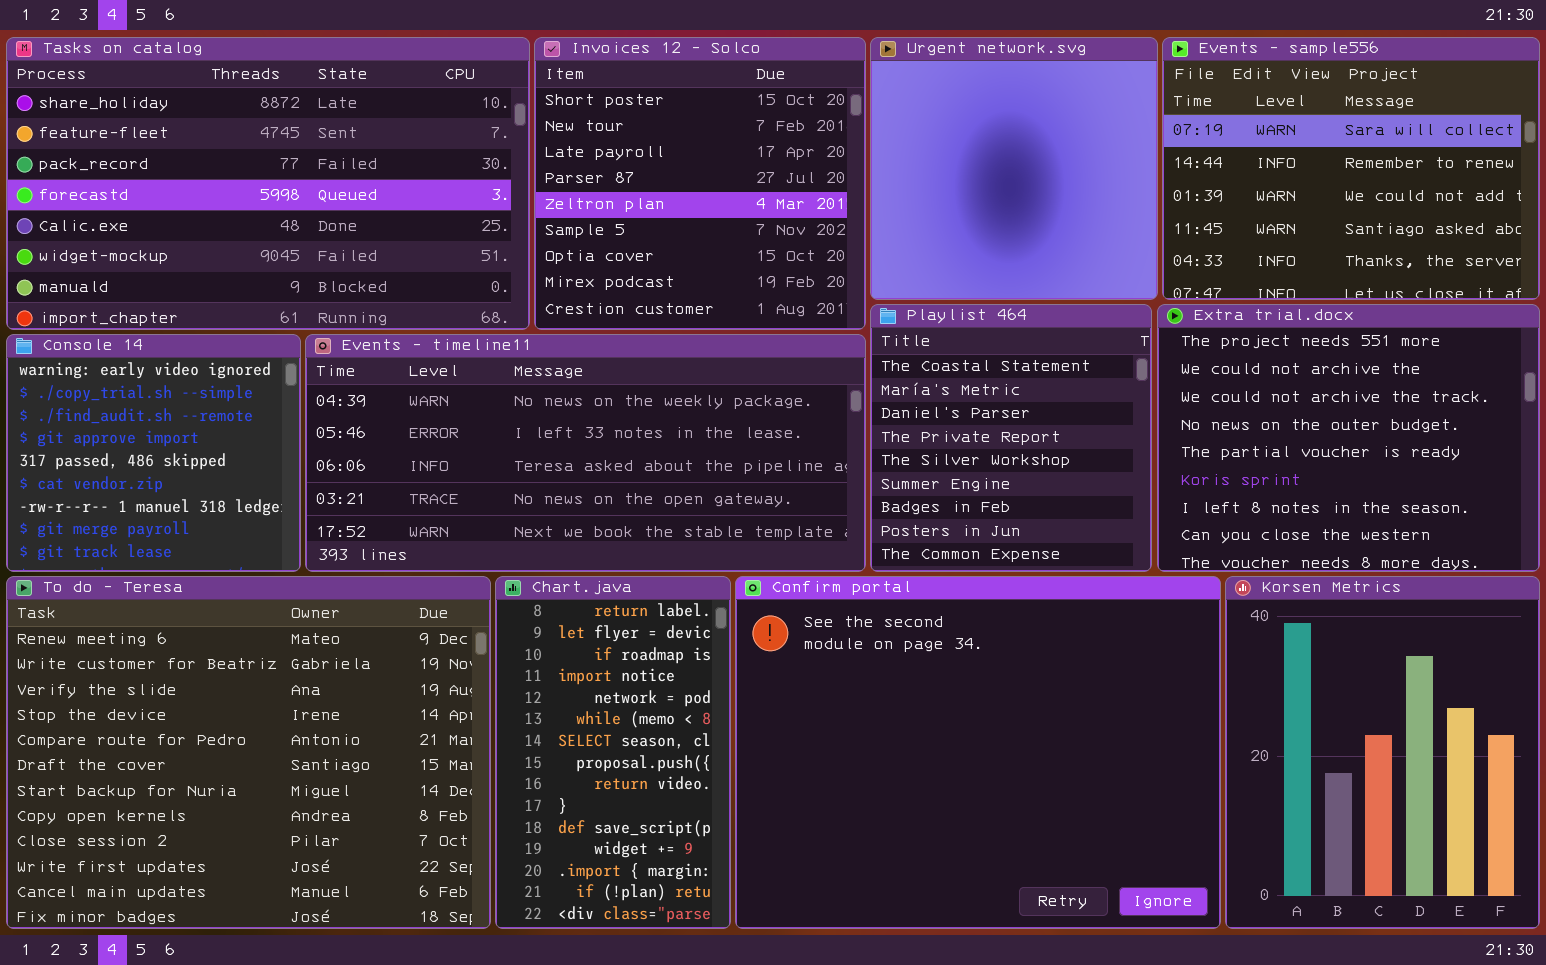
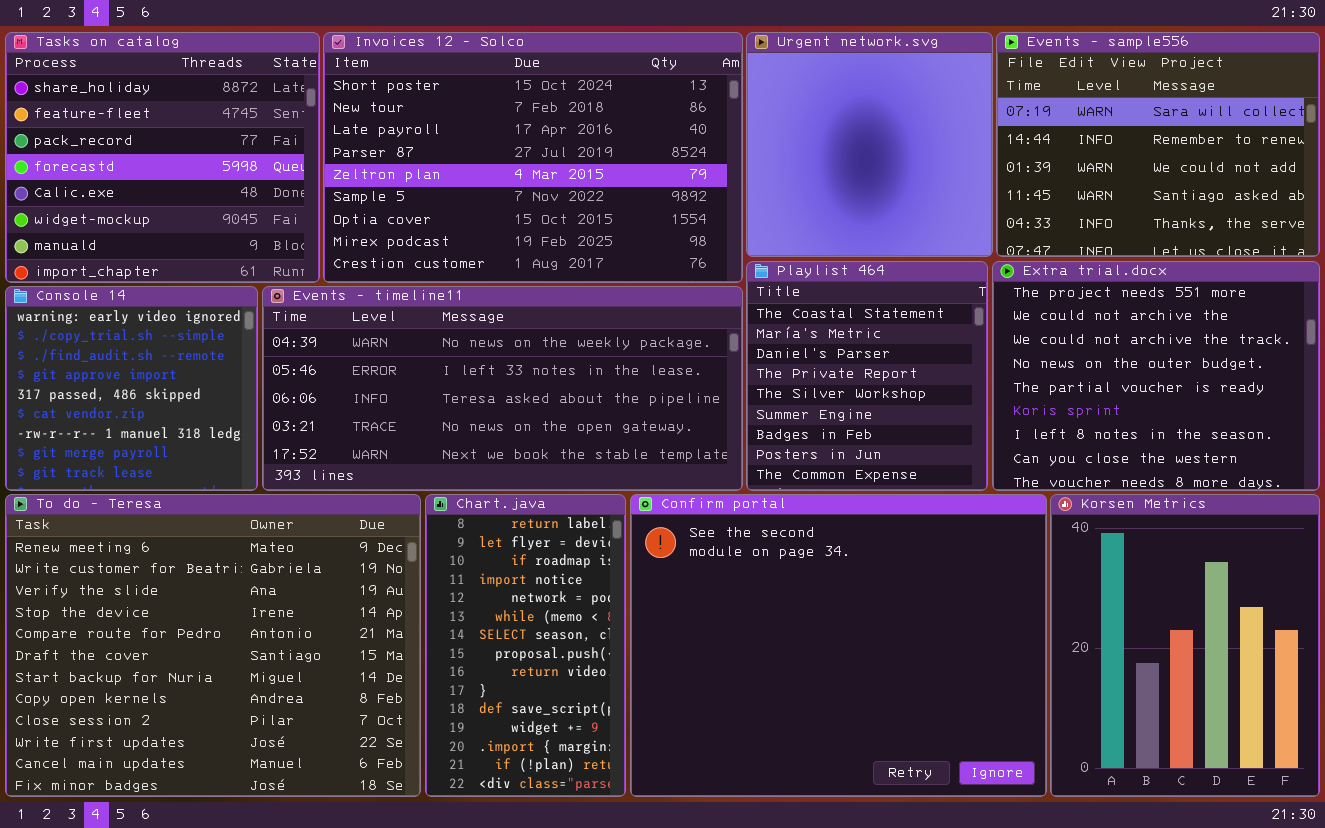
Tasks on catalog: [6,37,530,330] -> [5,32,320,283], resized
Invoices 12 - Solco: [534,37,866,330] -> [323,32,743,283], resized

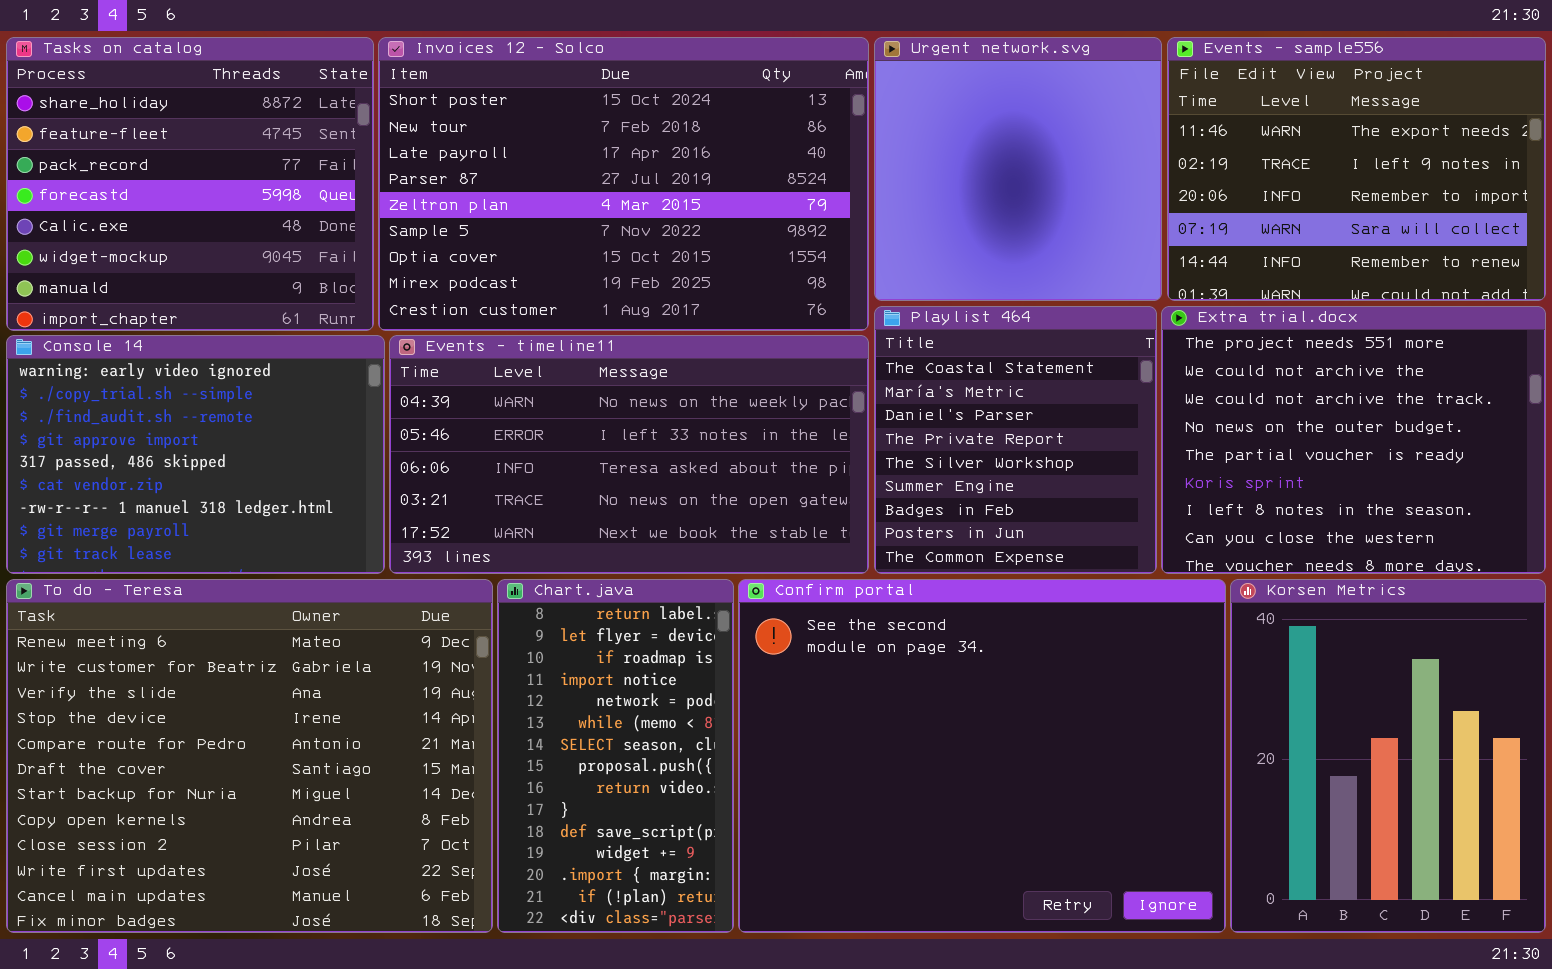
Events - sample556: [996,32,1320,257] -> [1167,37,1546,301], scrolled up 3 rows
Console 14: [5,286,258,491] -> [6,335,385,574], resized
Events - timeline11: [262,286,743,491] -> [389,335,869,574], resized

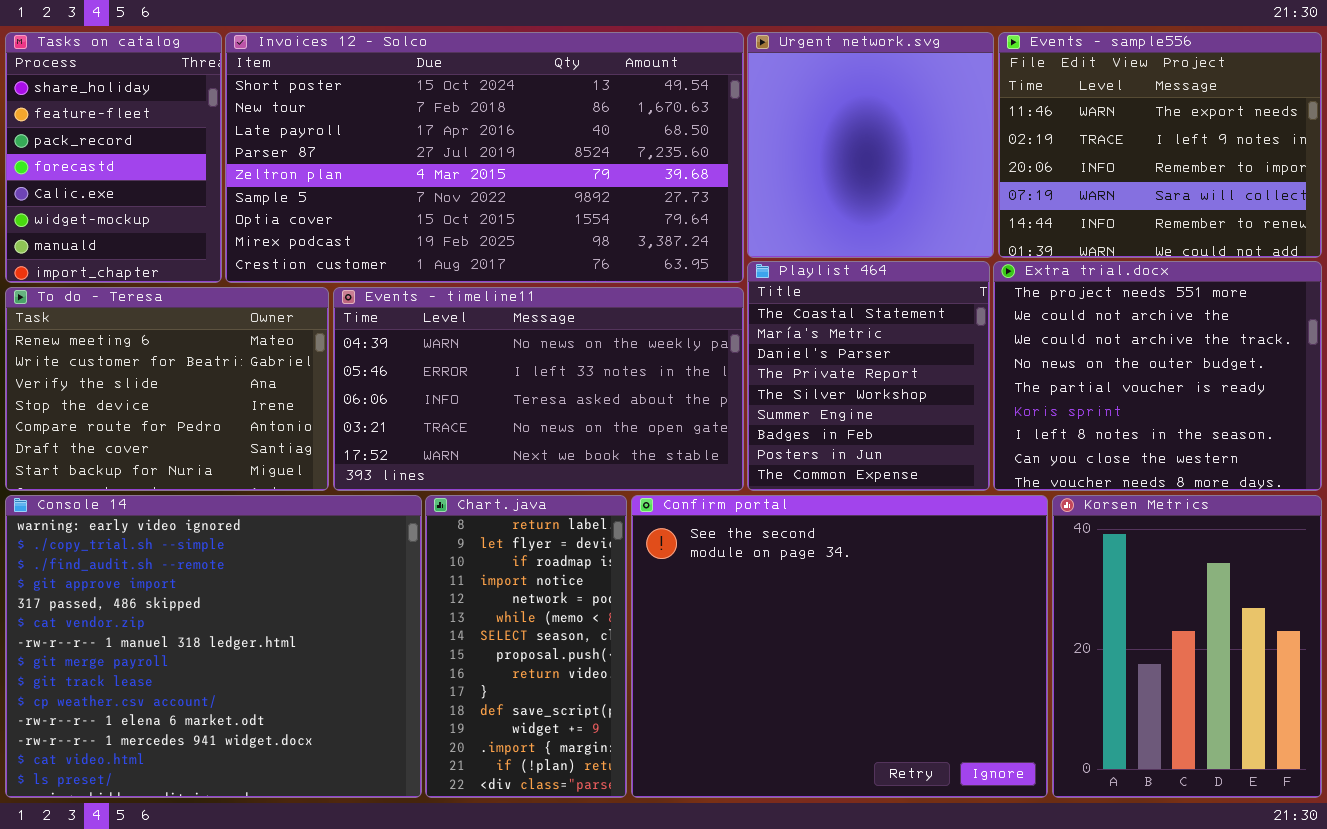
Tasks on catalog: [6,37,374,331] -> [5,32,222,283], resized
Invoices 12 - Solco: [378,37,869,331] -> [225,32,744,283], resized
Console 14: [6,335,385,574] -> [5,495,422,798], moved, resized
To do - Teresa: [6,579,493,933] -> [5,287,329,491], moved, resized

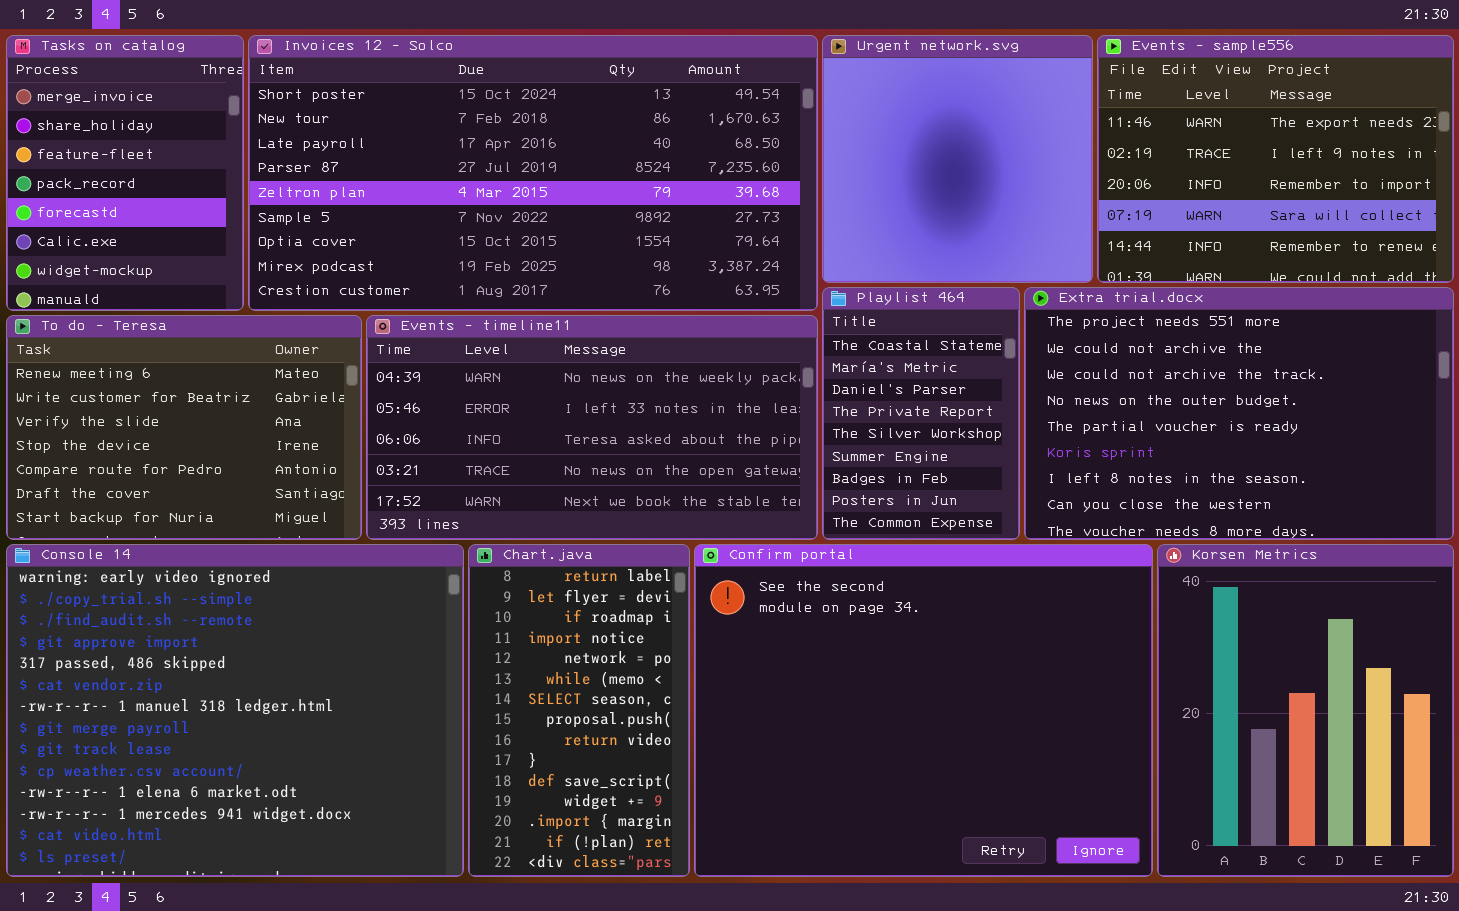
Tasks on catalog: [5,32,222,283] -> [6,35,244,311], scrolled up 1 row
Playlist 464: [747,261,990,491] -> [822,287,1020,540], resized
Extra trial.docx: [993,261,1322,491] -> [1024,287,1454,540], resized

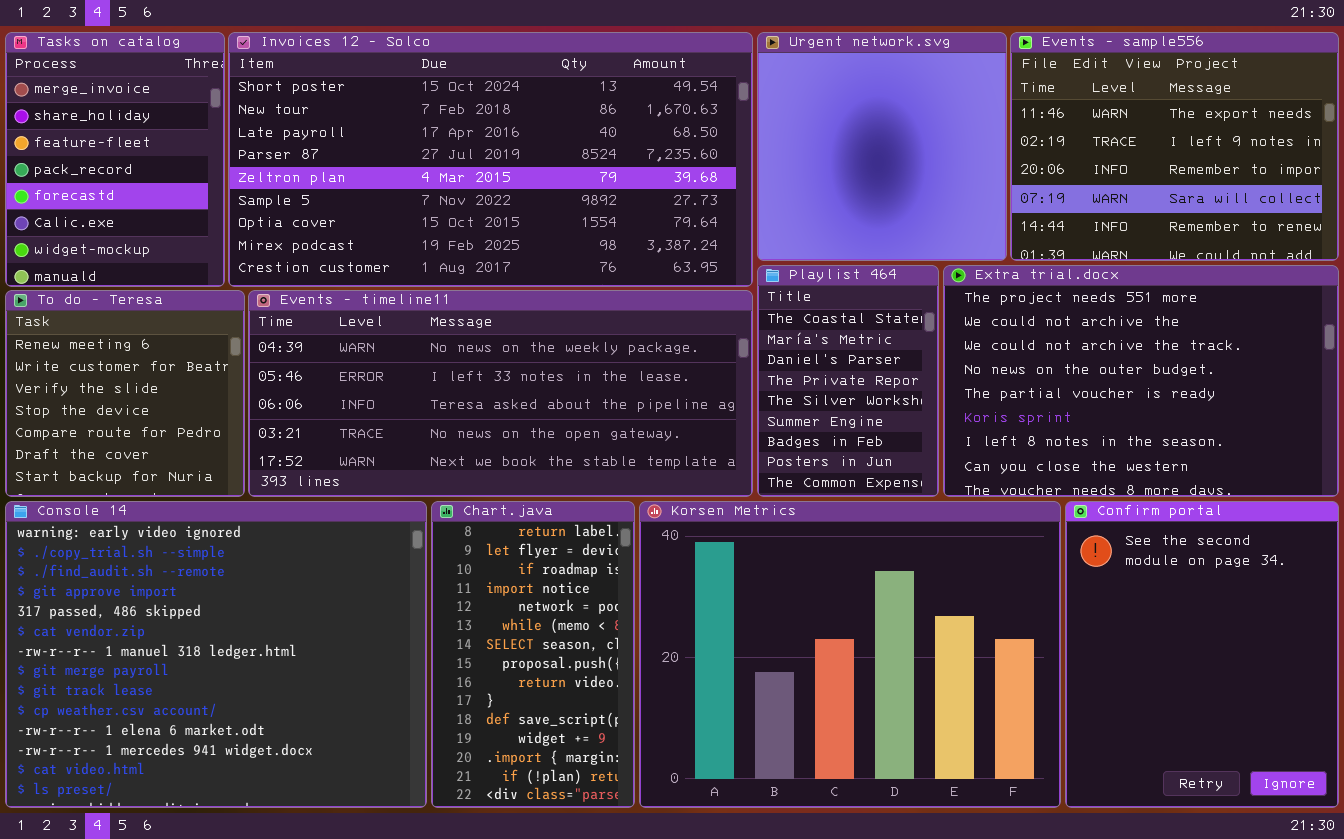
To do - Teresa: [6,315,362,540] -> [5,290,245,497], resized
Events - timeline11: [366,315,818,540] -> [248,290,753,497], resized
Confirm portal: [694,544,1153,877] -> [1065,501,1339,808], moved, resized
Korsen Metrics: [1157,544,1454,877] -> [639,501,1061,808], moved, resized

